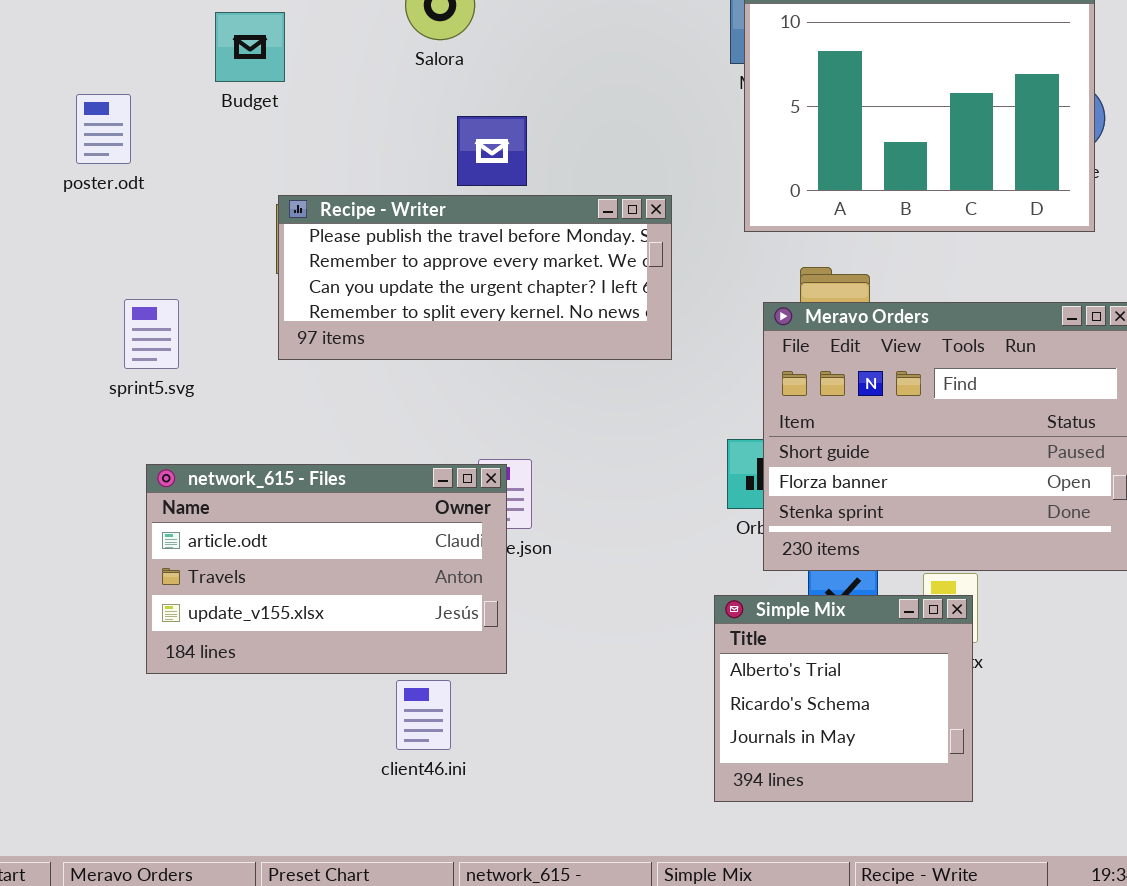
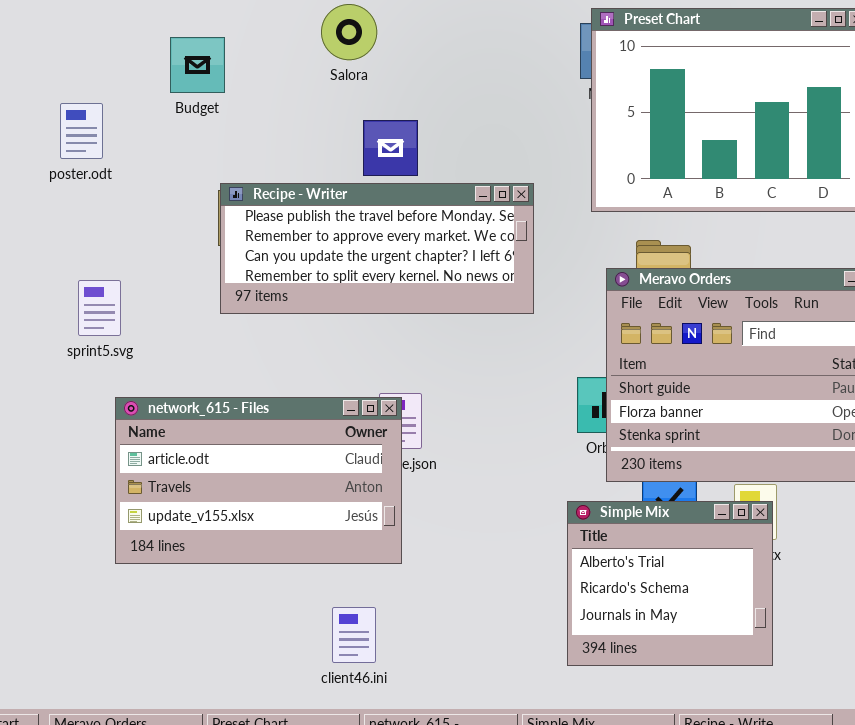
sprint5.svg: [124,299,179,369] -> [78,280,121,336], moved
client46.ini: [396,680,451,750] -> [332,607,376,663], moved

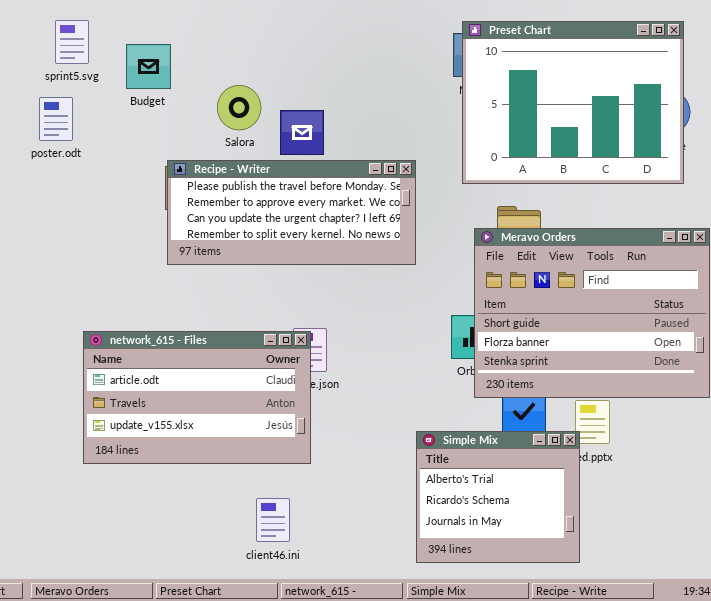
Salora: [321,4,377,60] -> [217,85,261,130], moved
sprint5.svg: [78,280,121,336] -> [55,20,89,64], moved
Simple Mix: [567,501,773,666] -> [416,431,580,563], moved

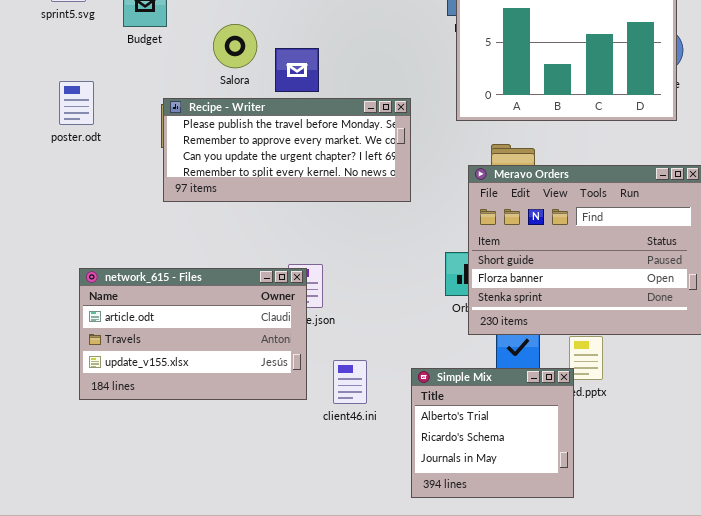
poster.odt: [39,97,73,141] -> [59,81,94,125], moved
client46.ini: [256,498,290,542] -> [333,360,367,404], moved

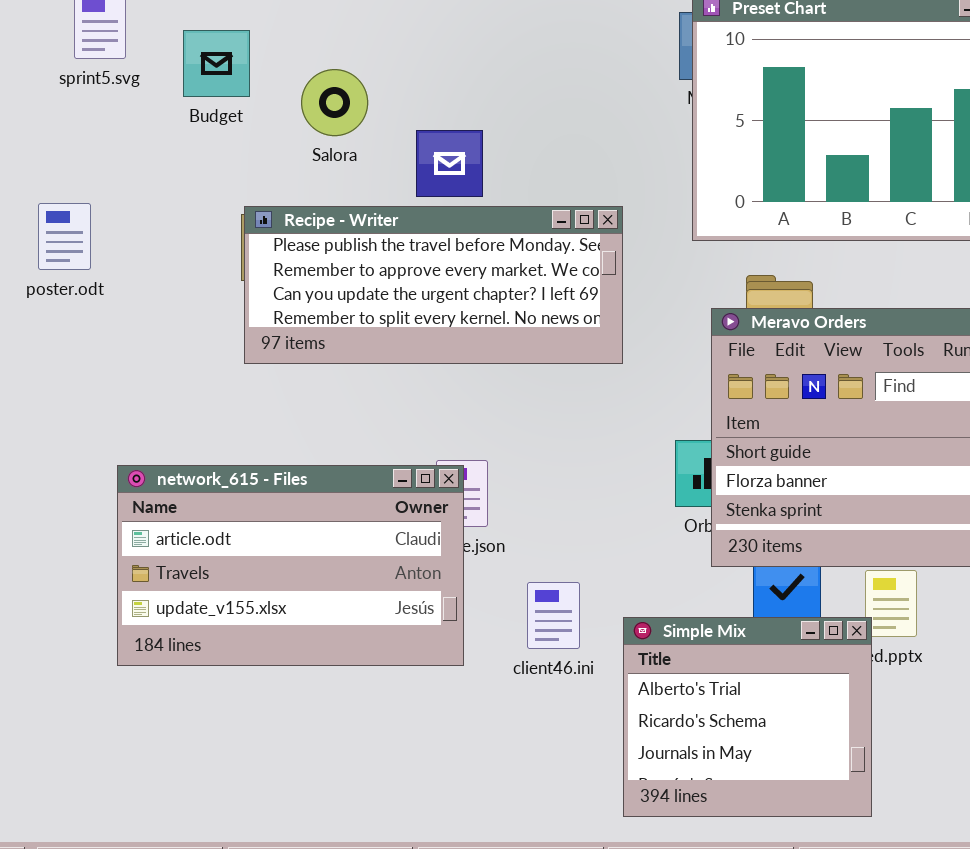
Salora: [213,24,257,68] -> [301,69,368,136], moved
poster.odt: [59,81,94,125] -> [38,203,91,270], moved
client46.ini: [333,360,367,404] -> [527,582,580,649], moved

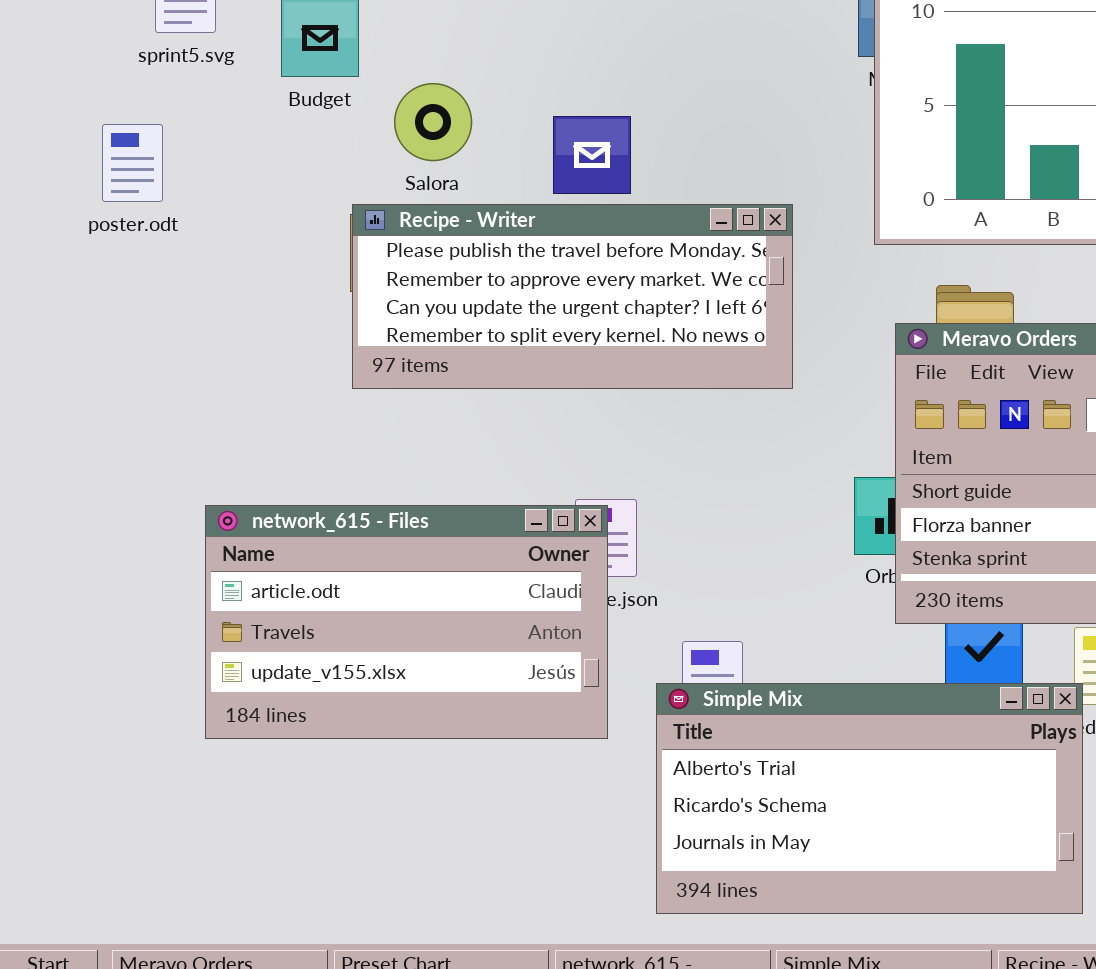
Salora: [301,69,368,136] -> [394,83,472,161], moved
poster.odt: [38,203,91,270] -> [102,124,163,202], moved
Simple Mix: [623,617,872,817] -> [656,683,1083,914], resized

